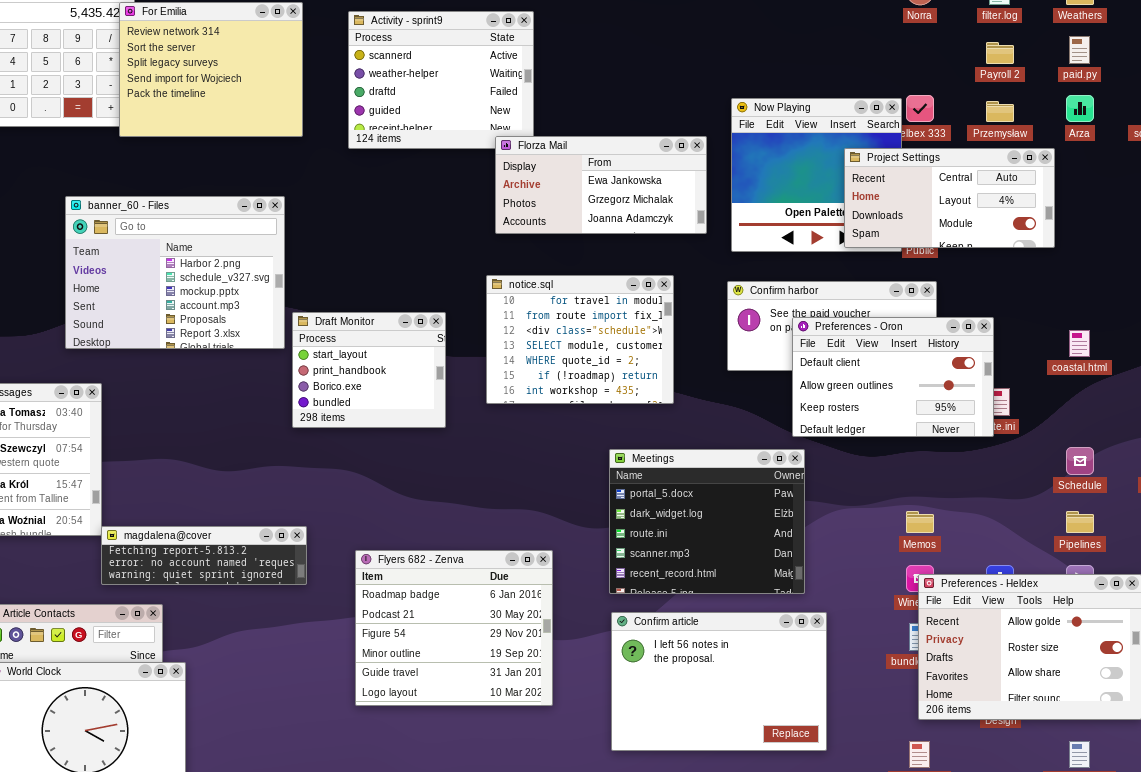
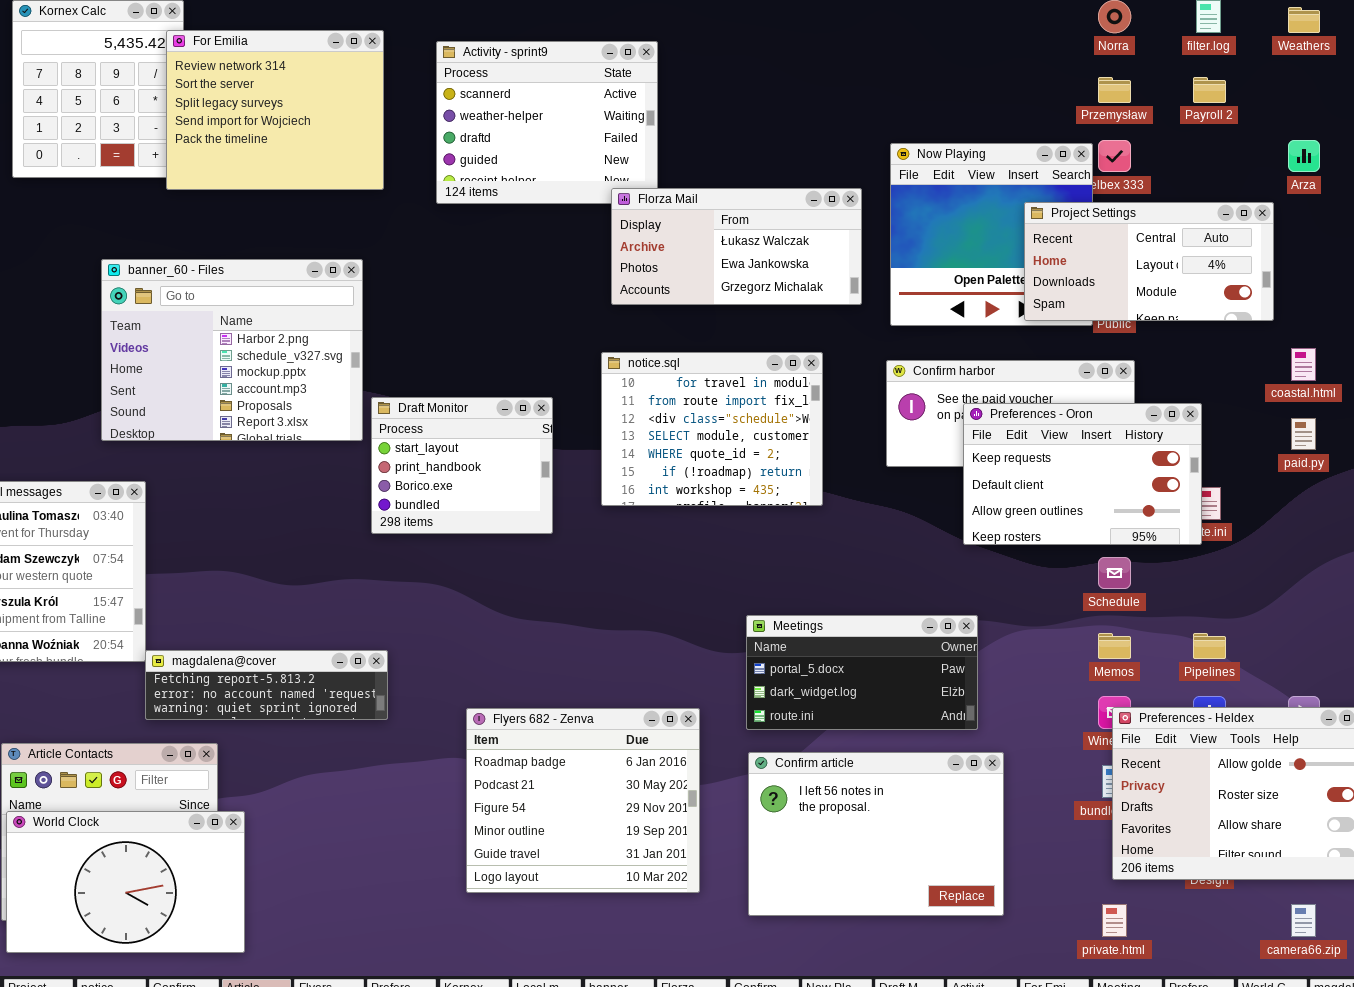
paid.py: [1069,36,1090,64] -> [1291,418,1316,450], moved
Przemysław: [986,101,1014,122] -> [1098,77,1131,103], moved
Florza Mail: [495,136,707,234] -> [611,188,862,305], scrolled up 1 row
Preferences - Oron: [792,317,994,437] -> [963,403,1202,545], scrolled up 1 row
coastal.html: [1069,330,1090,357] -> [1291,348,1316,381], moved
Schedule: [1066,447,1094,475] -> [1098,557,1131,589], moved
Meetings: [609,449,805,594] -> [746,615,978,730], resized
Pipelines: [1066,511,1094,533] -> [1193,633,1226,659], moved
Flyers 682 - Zenva: [355,550,553,706] -> [466,708,700,893], moved

